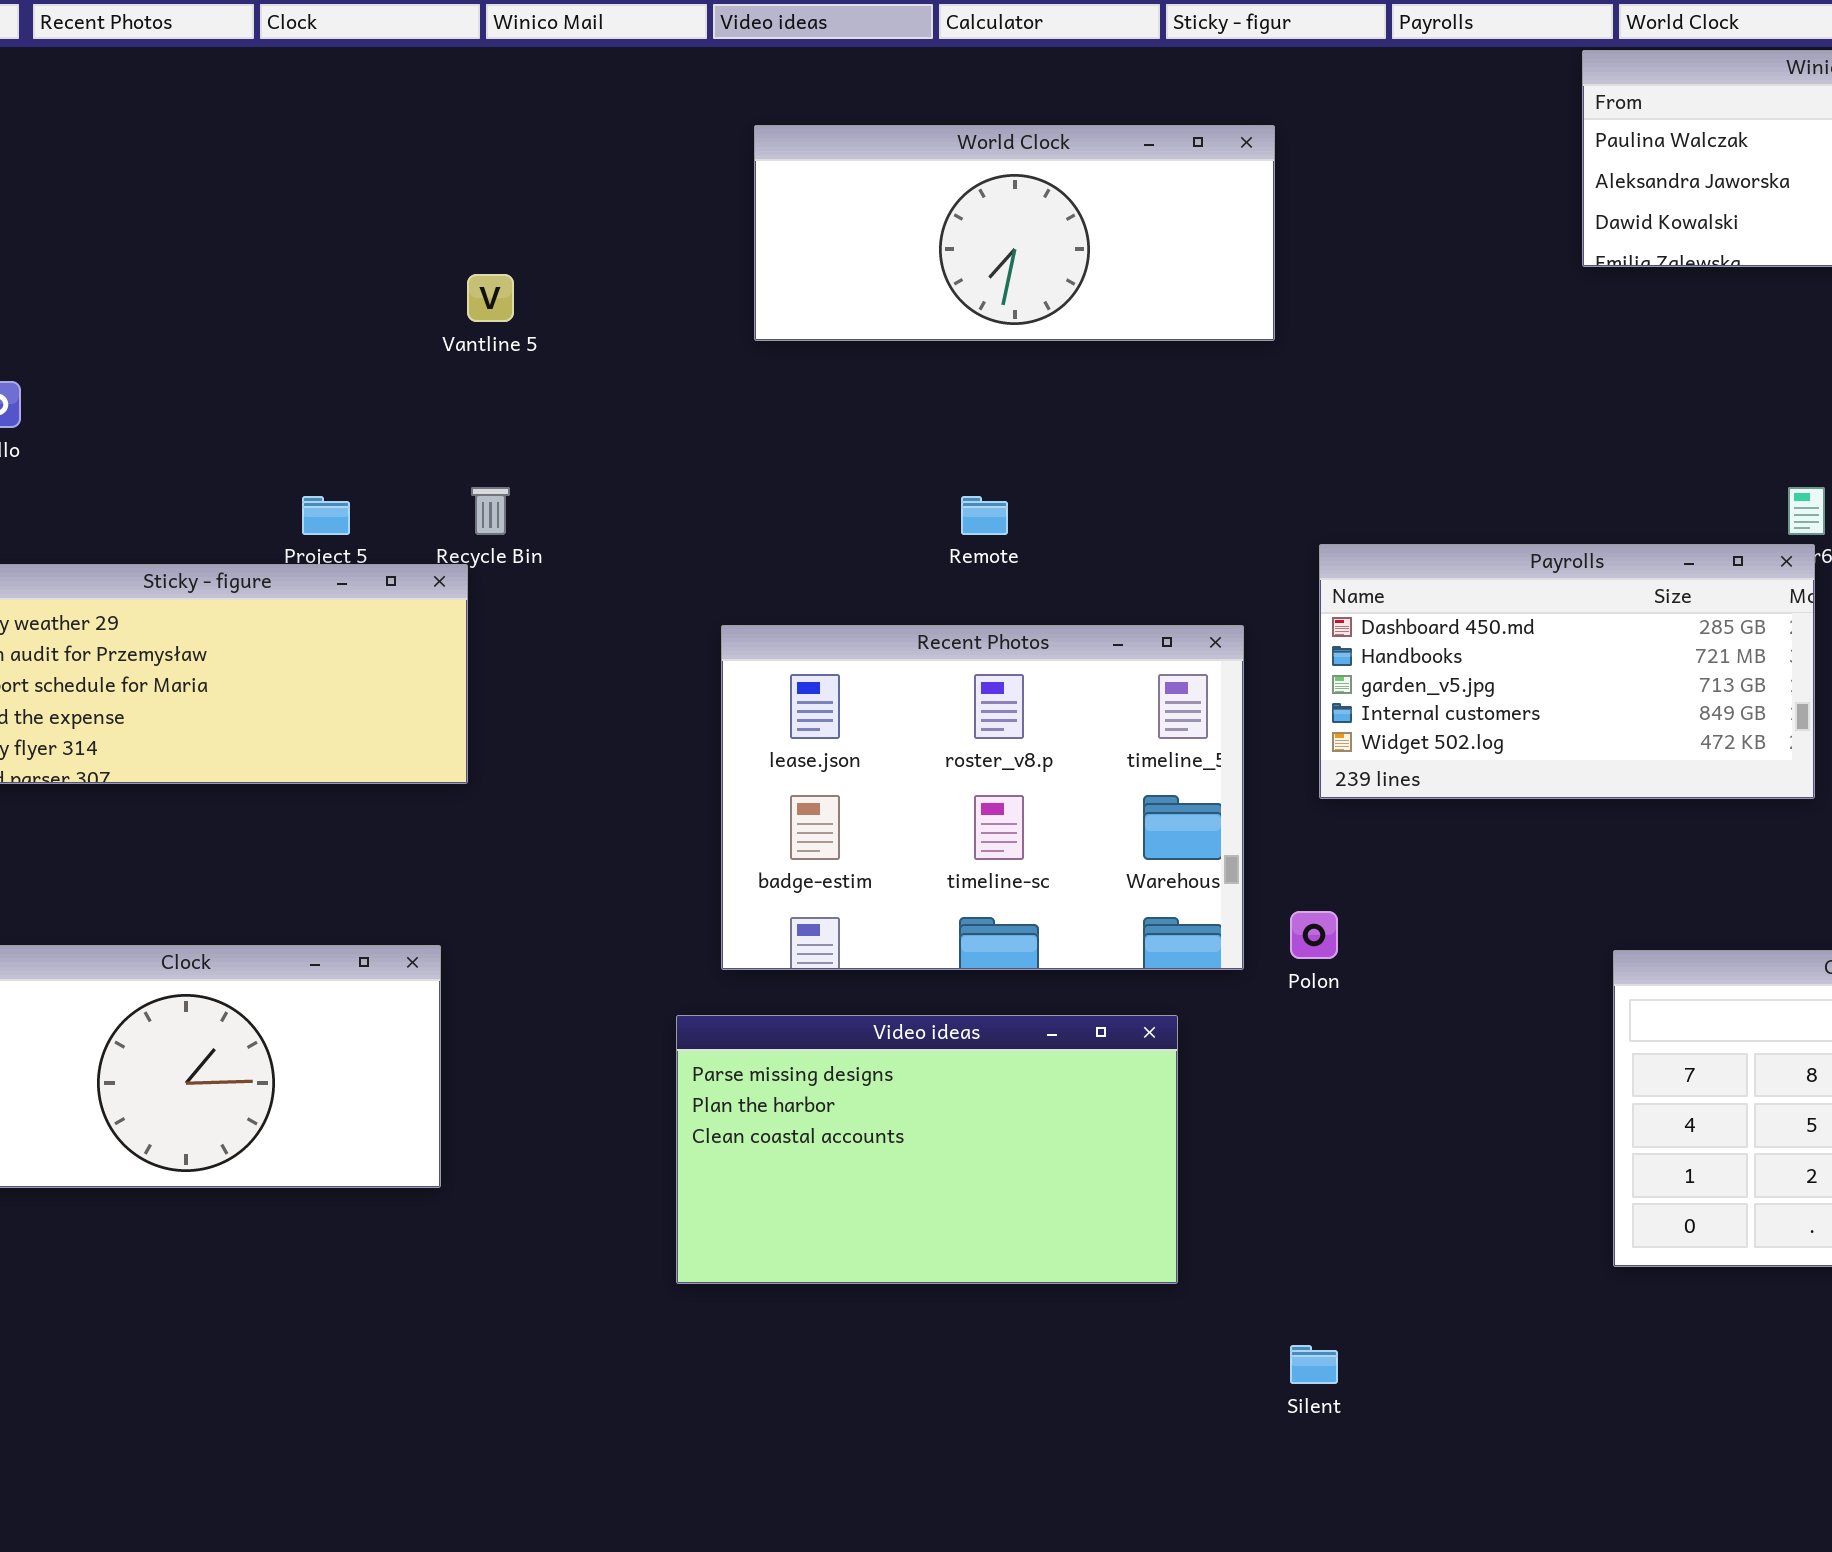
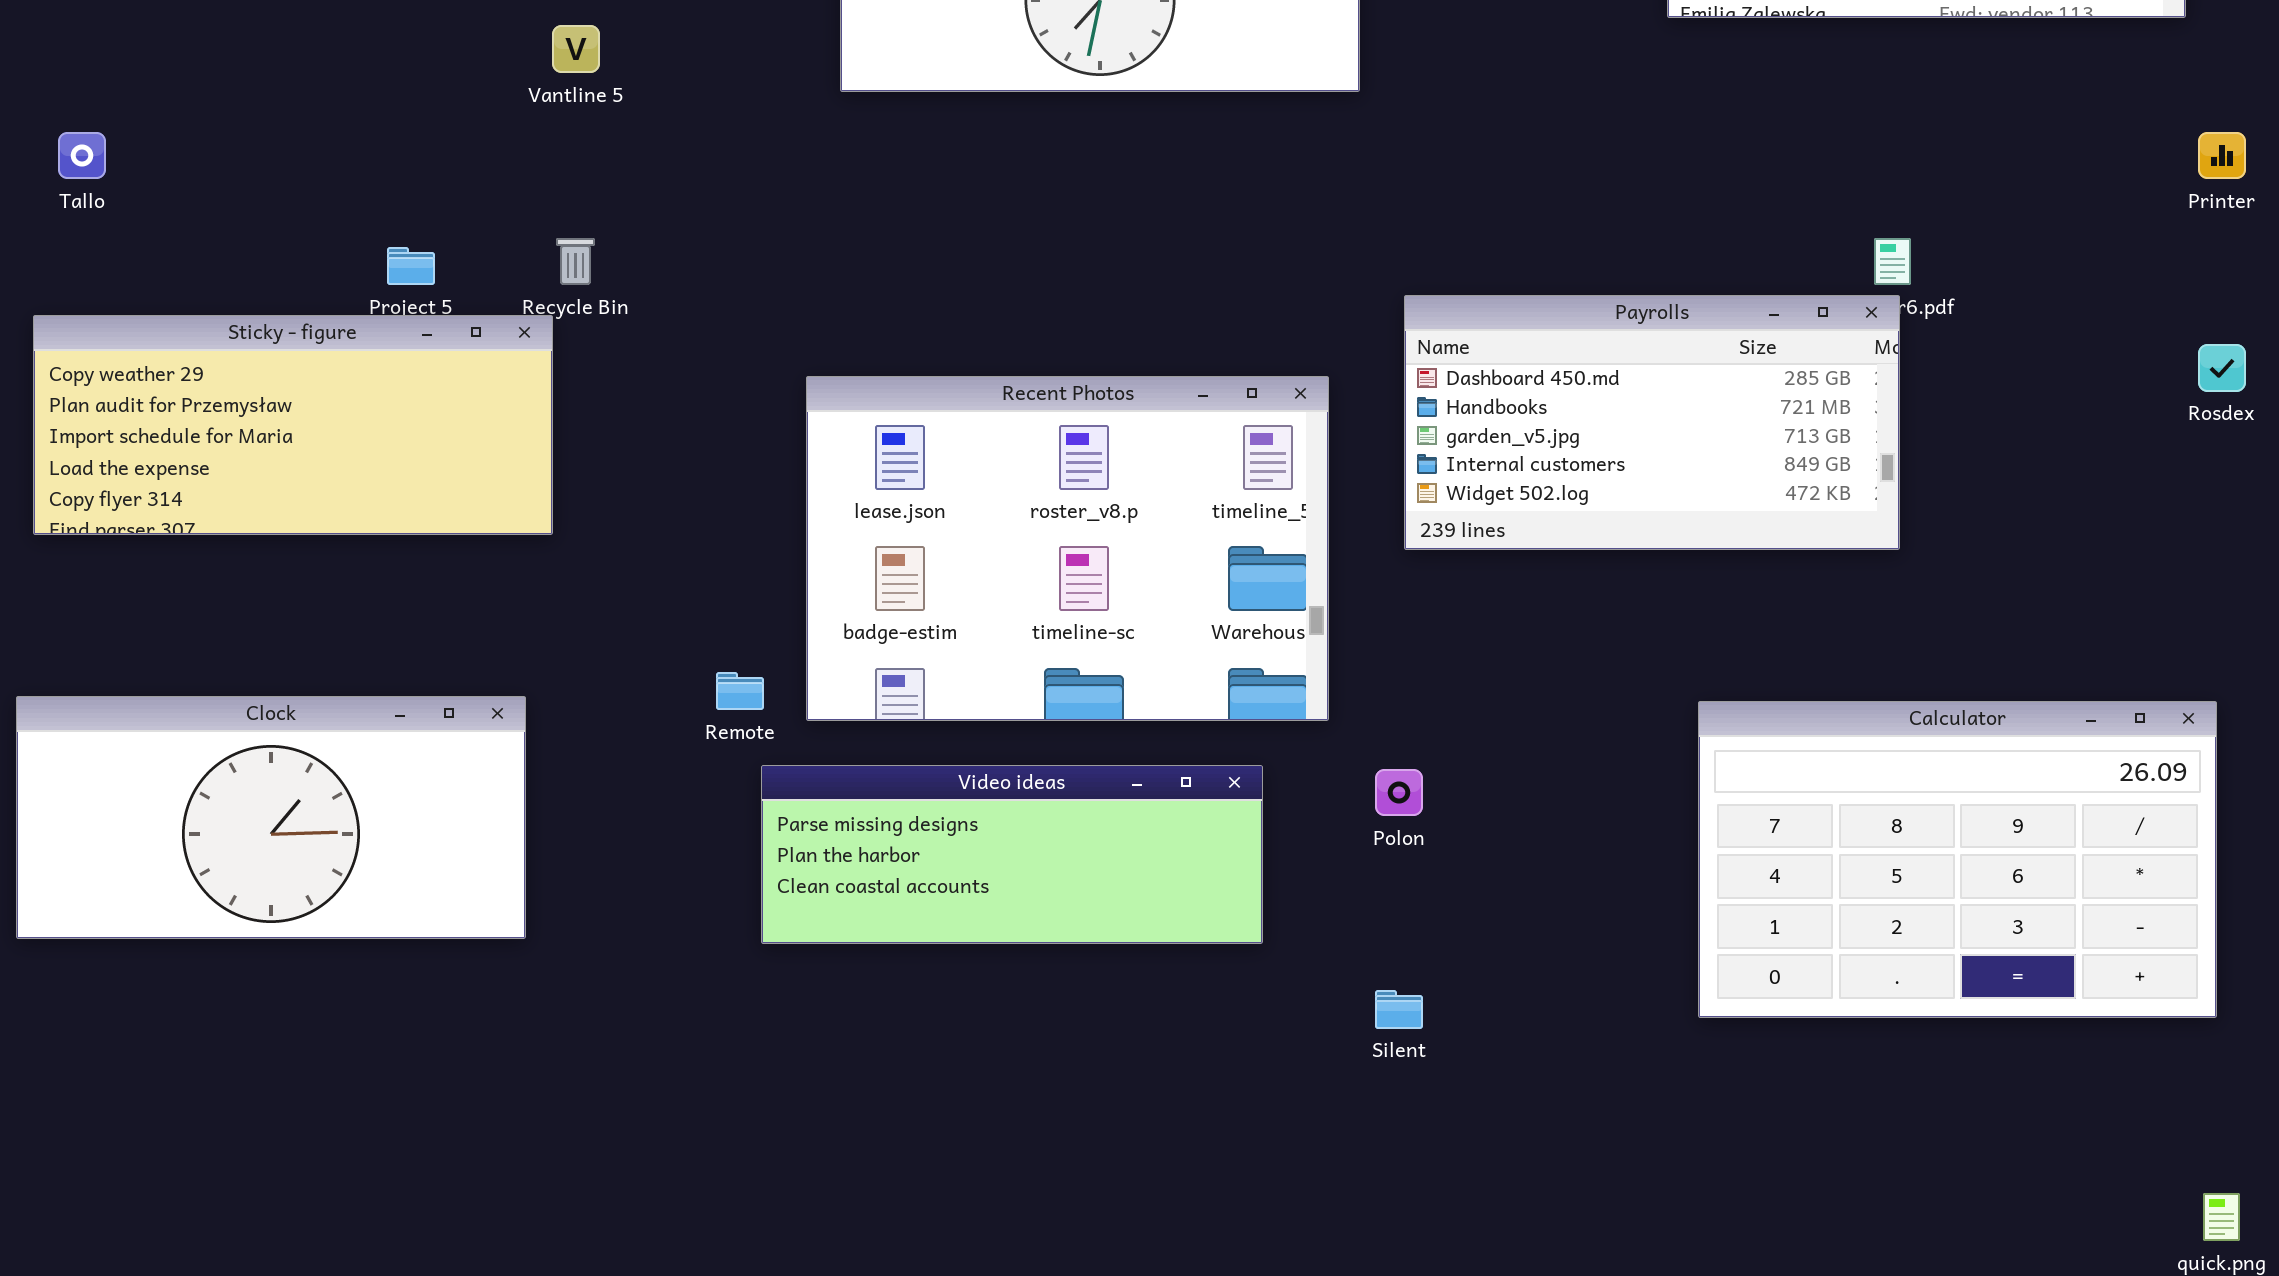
Remote: [961,496,1008,535] -> [716,672,764,710], moved
Polon: [1290,911,1338,959] -> [1375,769,1423,816], moved
Video ideas: [676,1015,1178,1284] -> [761,765,1263,944], resized
Silent: [1290,1345,1338,1384] -> [1375,990,1423,1029], moved

